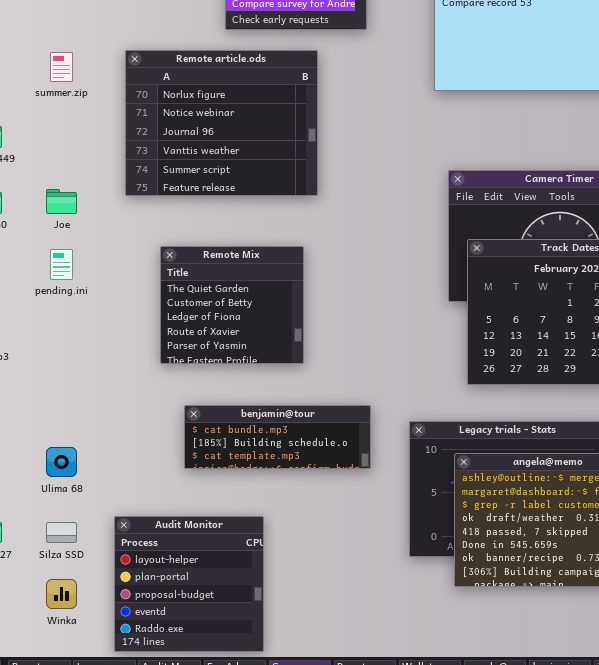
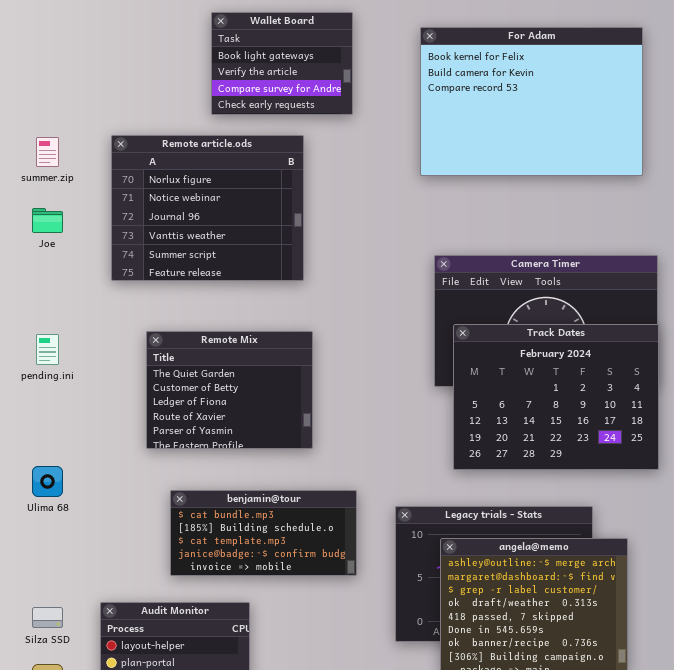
Joe: [46,189,77,214] -> [32,208,63,233], moved
Remote Mix: [160,246,304,364] -> [146,331,313,449], resized
benjamin@tour: [184,405,371,469] -> [170,490,357,576], resized
Ulima 68: [46,447,77,477] -> [32,466,63,497], moved

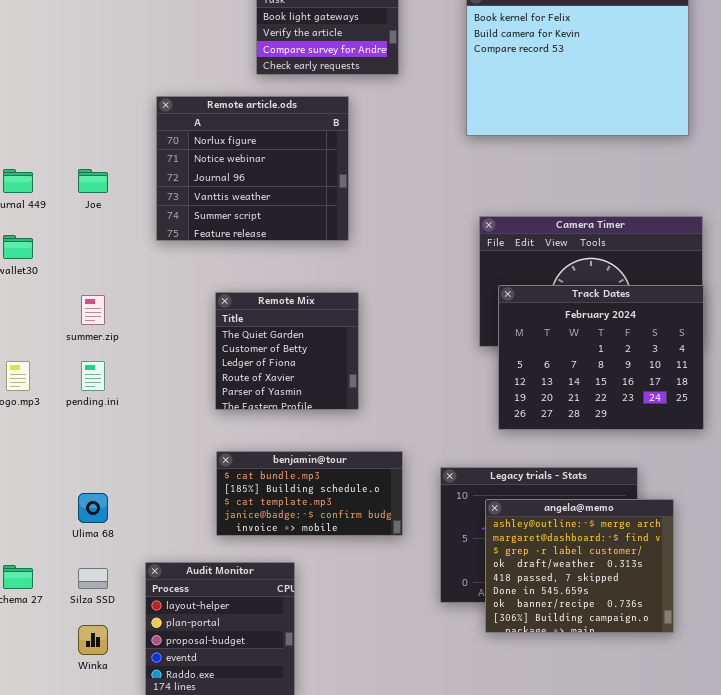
summer.zip: [36,137,59,167] -> [81,295,105,325], moved
Remote Mix: [146,331,313,449] -> [215,292,359,410], resized
pending.ini: [36,334,59,365] -> [81,361,105,391], moved
Ulima 68: [32,466,63,497] -> [78,493,108,523], moved

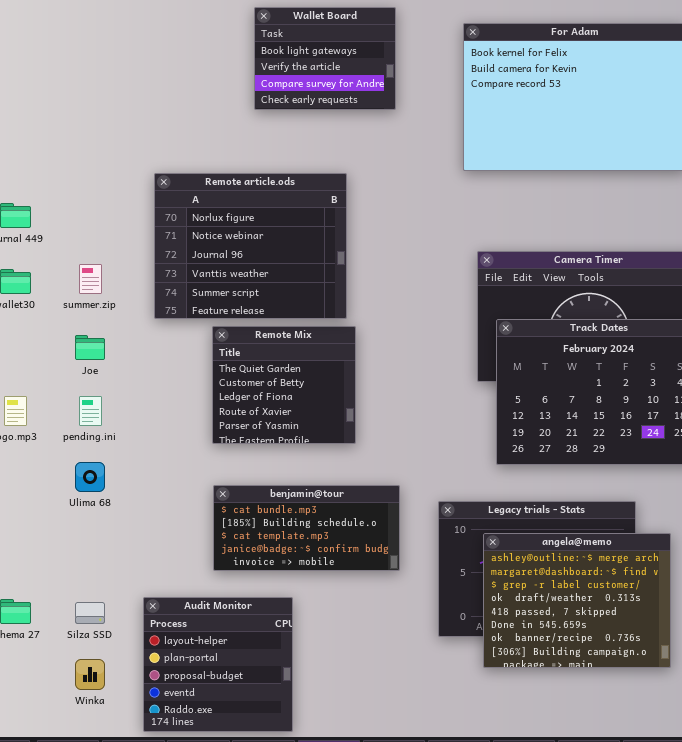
Remote article.ods: [156,96,349,241] -> [154,173,347,319], moved
Joe: [78,169,108,193] -> [75,335,105,360], moved
summer.zip: [81,295,105,325] -> [79,264,102,294], moved
Ulima 68: [78,493,108,523] -> [75,462,105,492], moved

